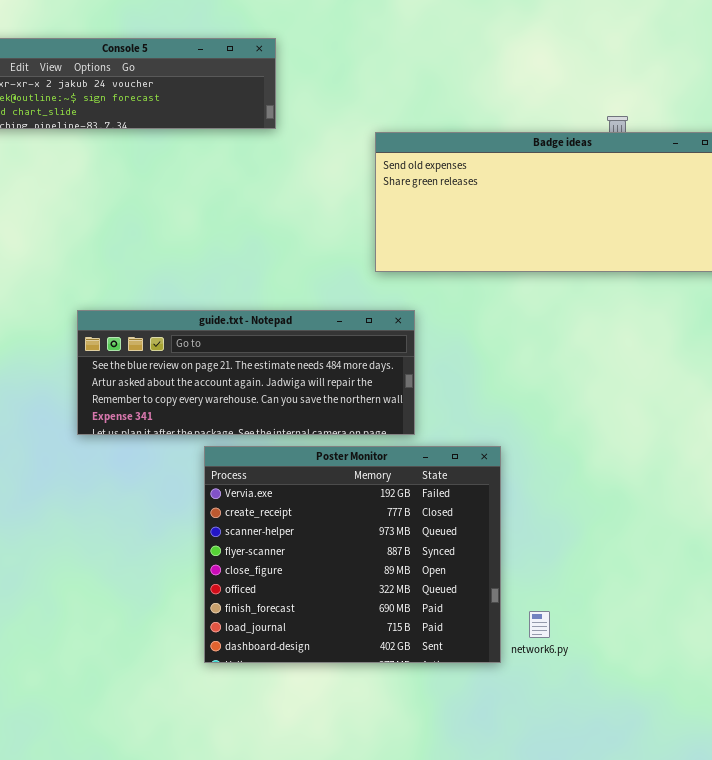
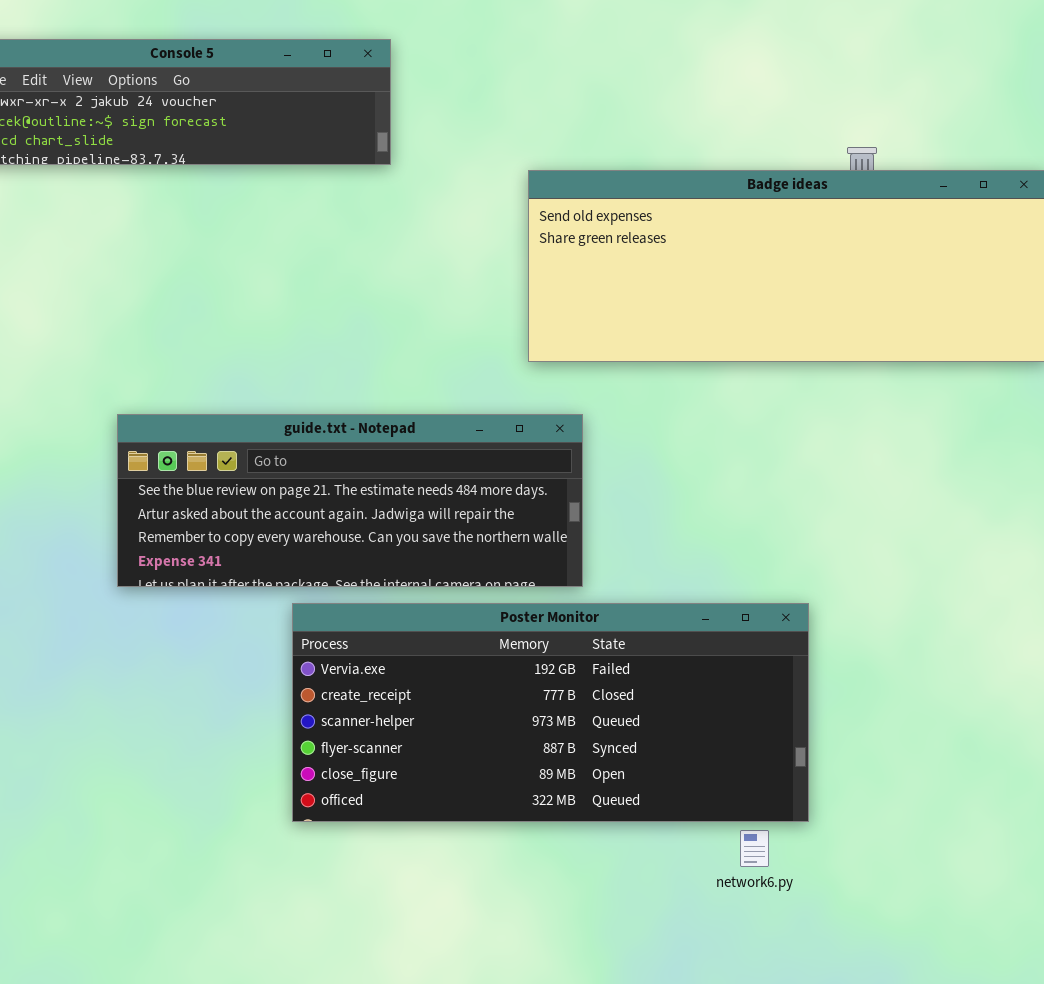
Poster Monitor: [204,446,501,663] -> [292,603,809,822], resized

